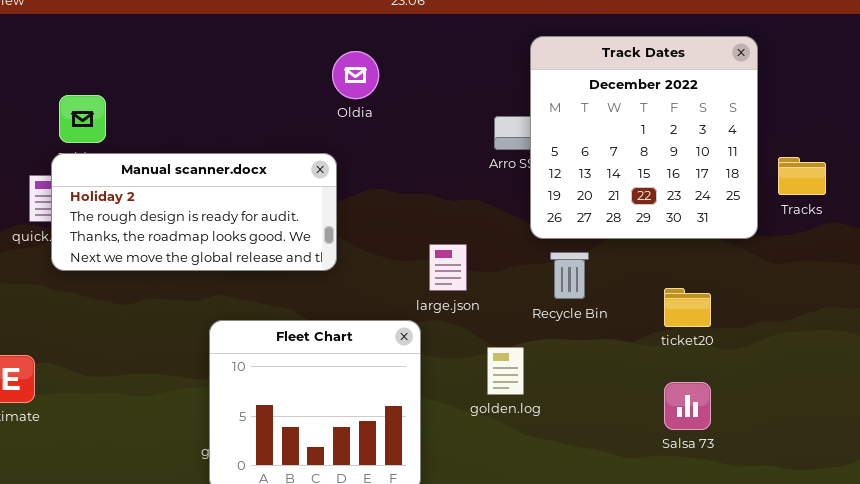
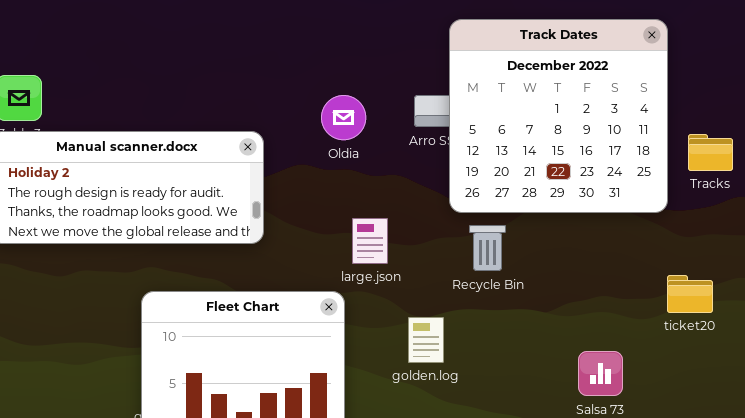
Oldia: [332,51,379,99] -> [321,95,366,140], moved
ticket20: [664,288,711,327] -> [667,275,713,313], moved

